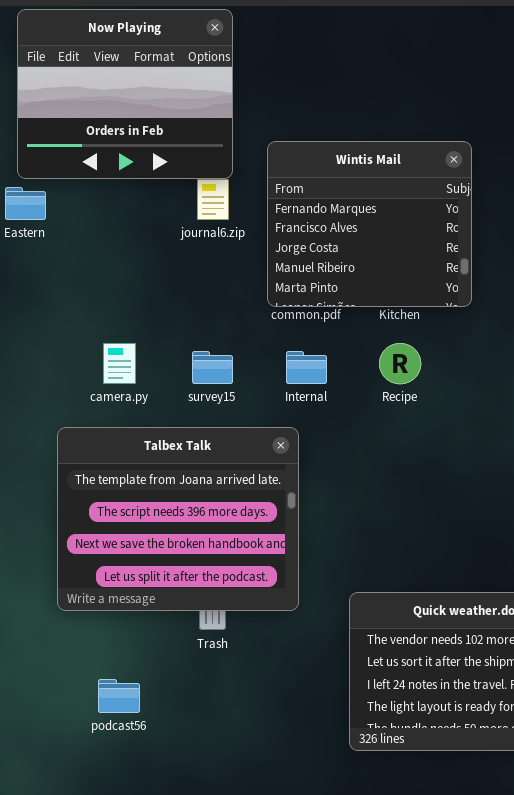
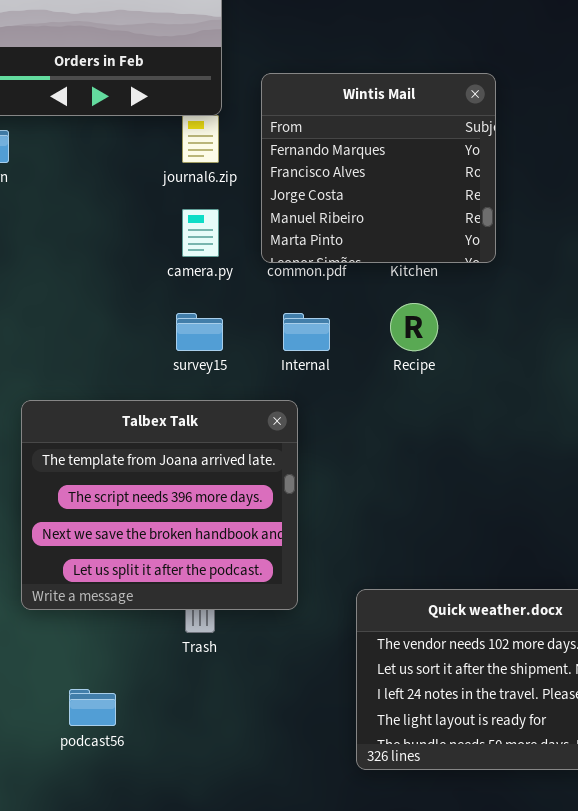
camera.py: [103,343,136,384] -> [182,209,219,257], moved

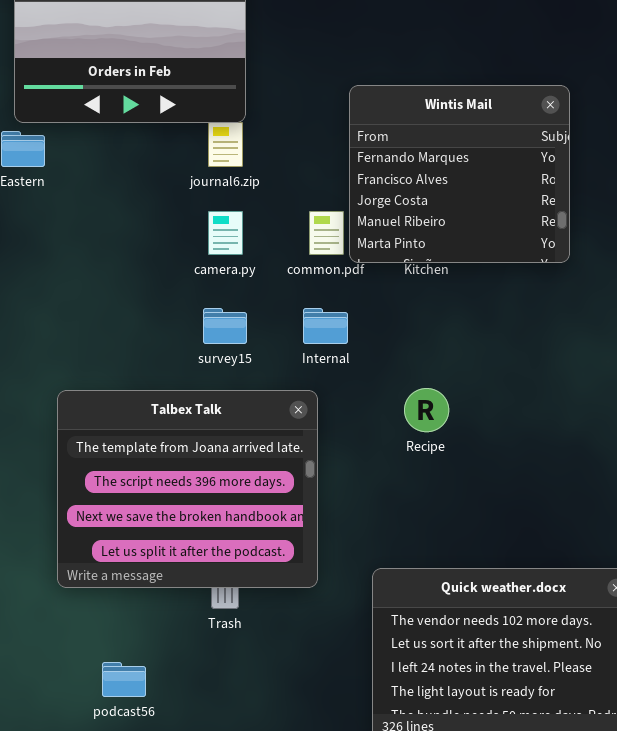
Wintis Mail: [261,73,496,263] -> [349,85,570,263], moved
Recipe: [390,303,438,351] -> [404,388,449,432], moved

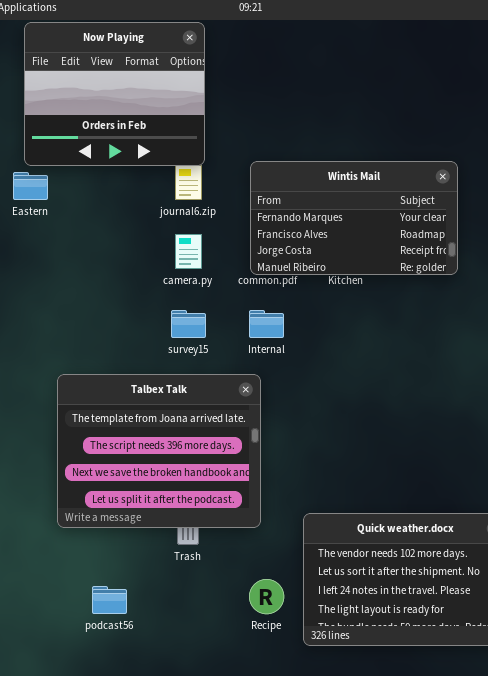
Wintis Mail: [349,85,570,263] -> [250,161,458,275], resized
Recipe: [404,388,449,432] -> [249,579,284,614], moved

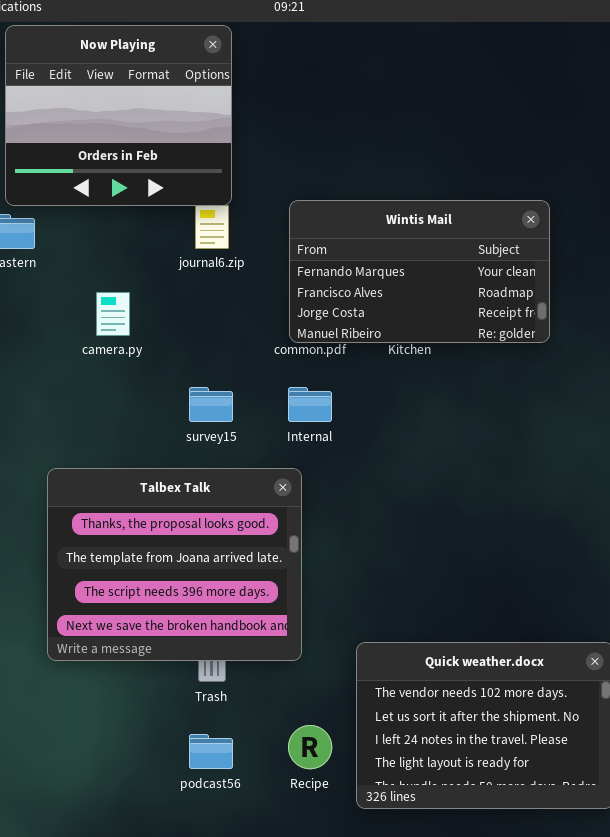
camera.py: [175,234,202,269] -> [96,292,130,336], moved
Talbex Talk: [57,374,261,528] -> [47,468,302,661], scrolled up 1 row
podcast56: [92,586,127,614] -> [189,734,233,769], moved

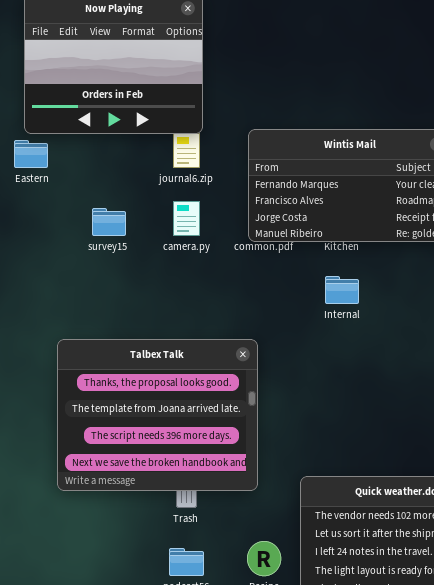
camera.py: [96,292,130,336] -> [173,201,200,236], moved
survey15: [189,387,233,422] -> [92,208,126,236], moved
Internal: [288,387,332,422] -> [325,276,359,304], moved

